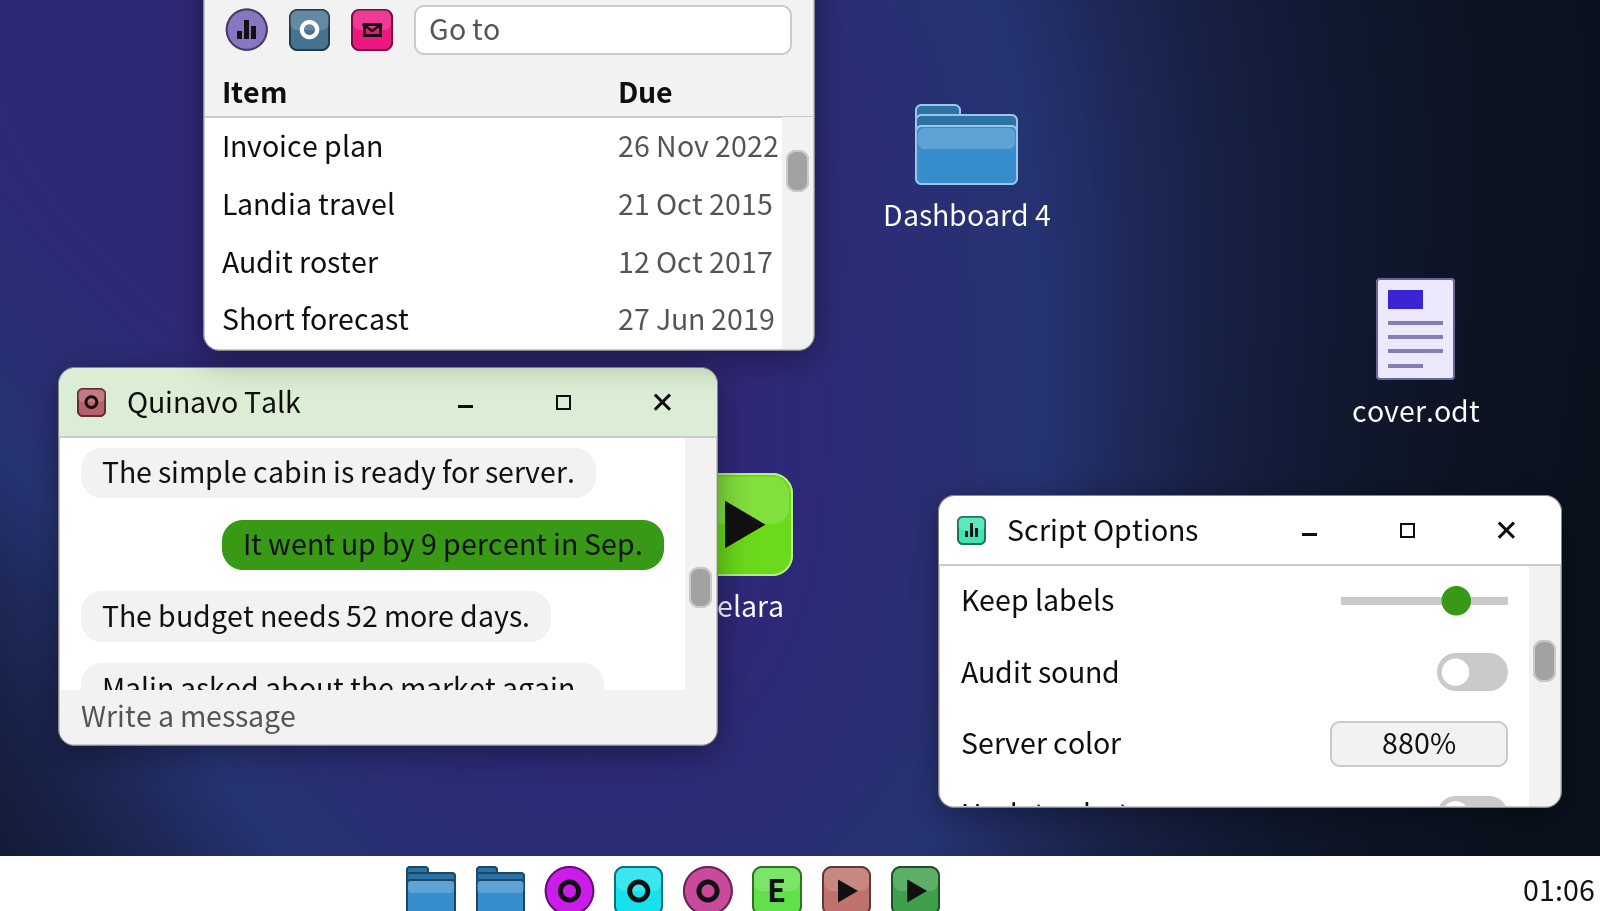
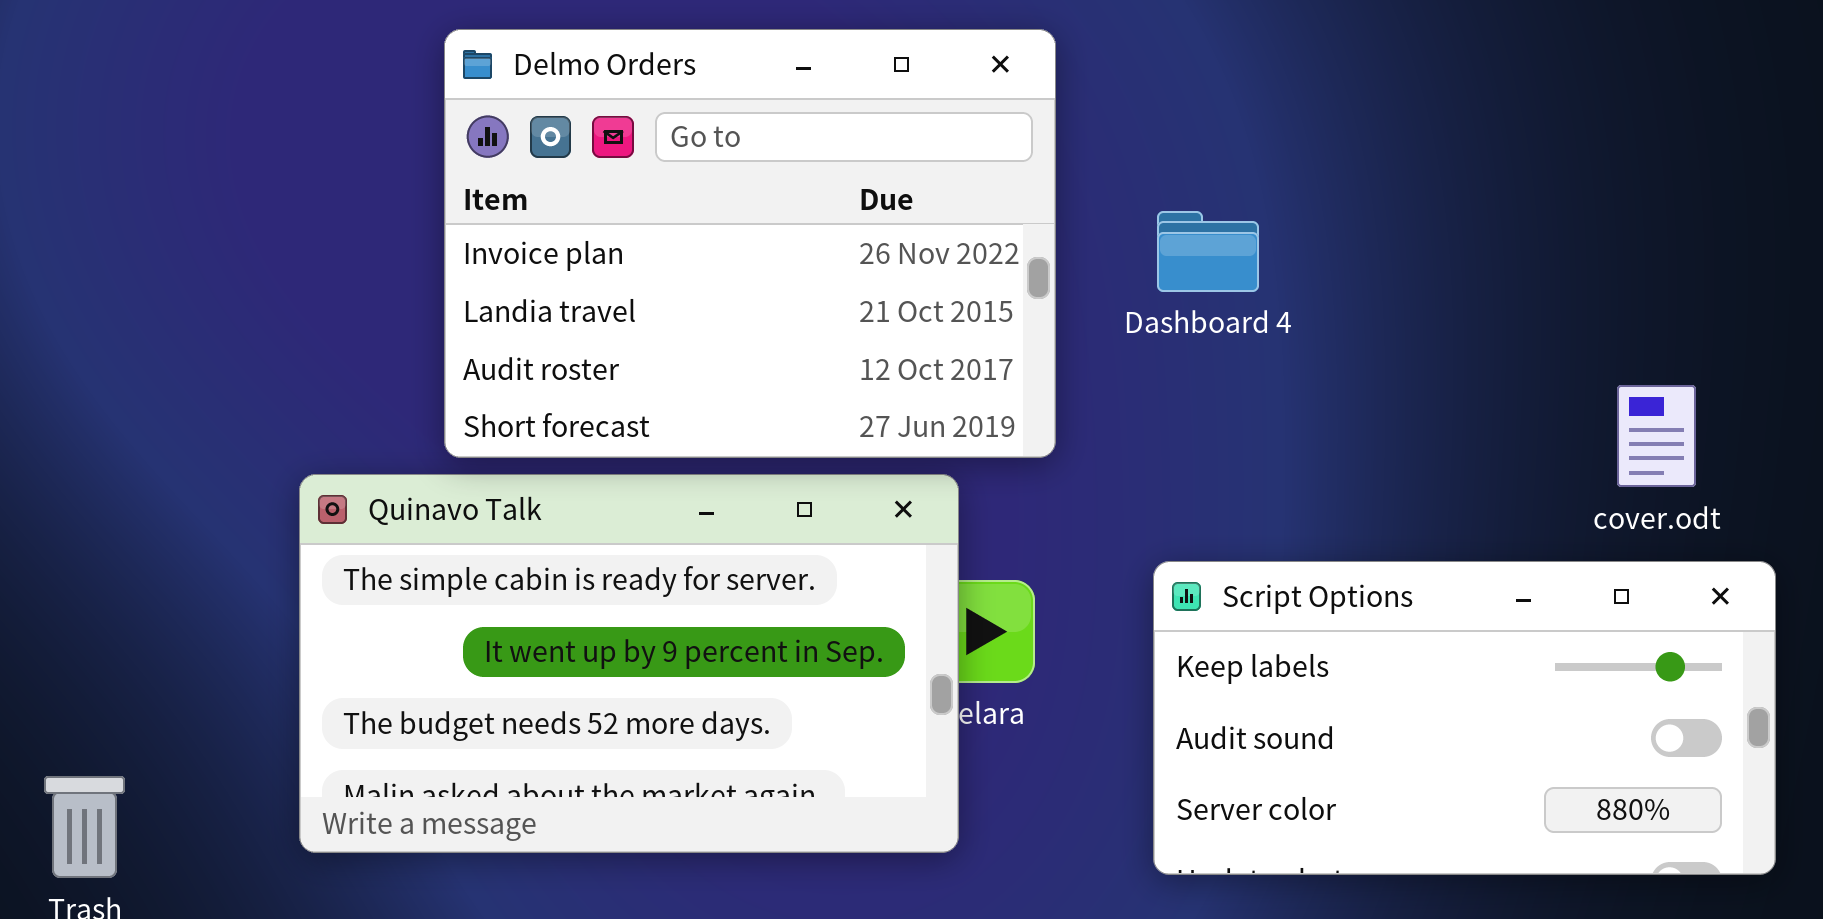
Script Options: [938,495,1562,808] -> [1153,561,1776,875], moved

